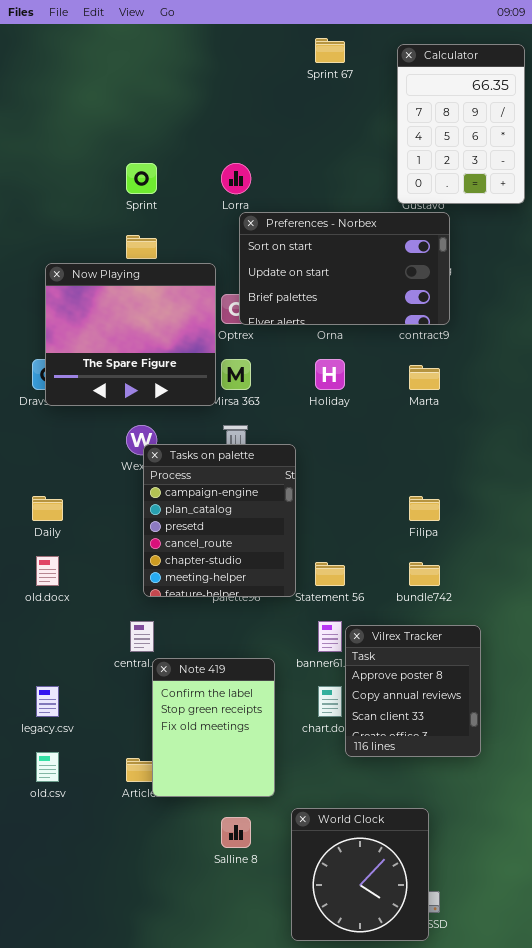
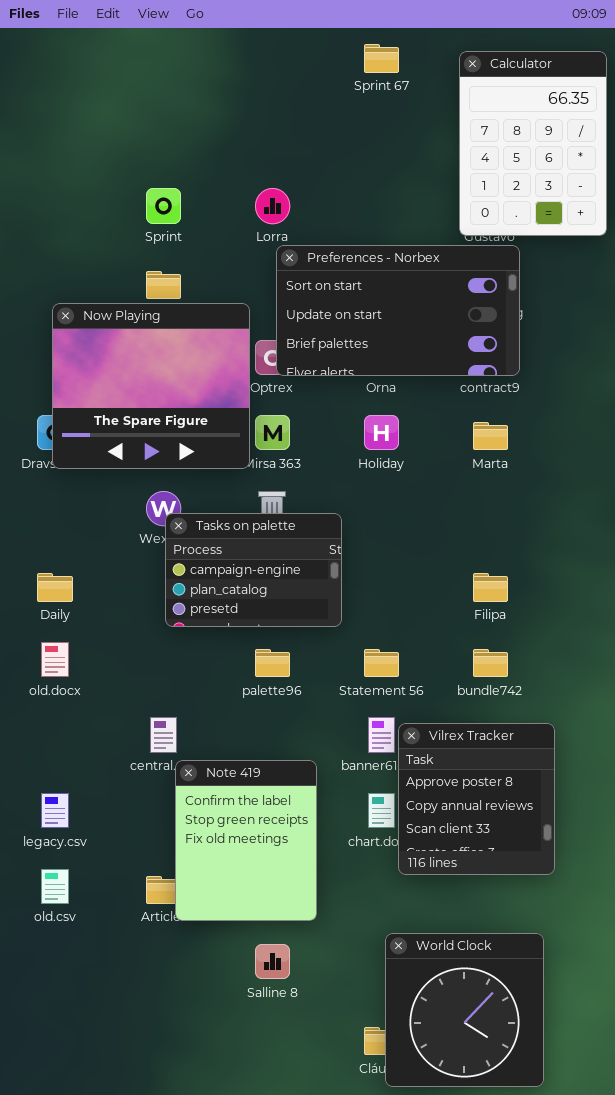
Tasks on palette: [143,444,296,597] -> [165,513,342,627], resized
World Clock: [291,808,429,941] -> [385,933,544,1087], moved

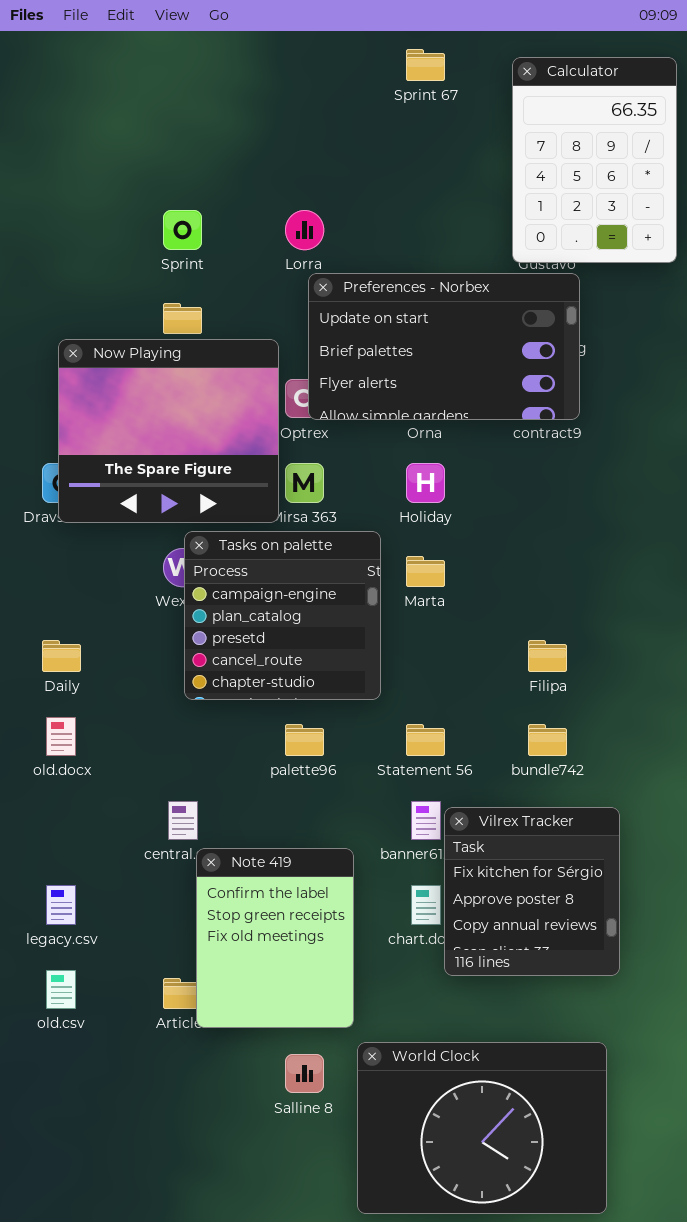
Preferences - Norbex: [276,245,520,376] -> [308,273,580,420], scrolled down 1 row
Marta: [473,422,508,450] -> [406,556,445,587], moved
Tasks on palette: [165,513,342,627] -> [184,531,381,700], resized
Vilrex Tracker: [398,723,555,875] -> [444,807,620,976], scrolled up 1 row
World Clock: [385,933,544,1087] -> [357,1042,607,1214], resized

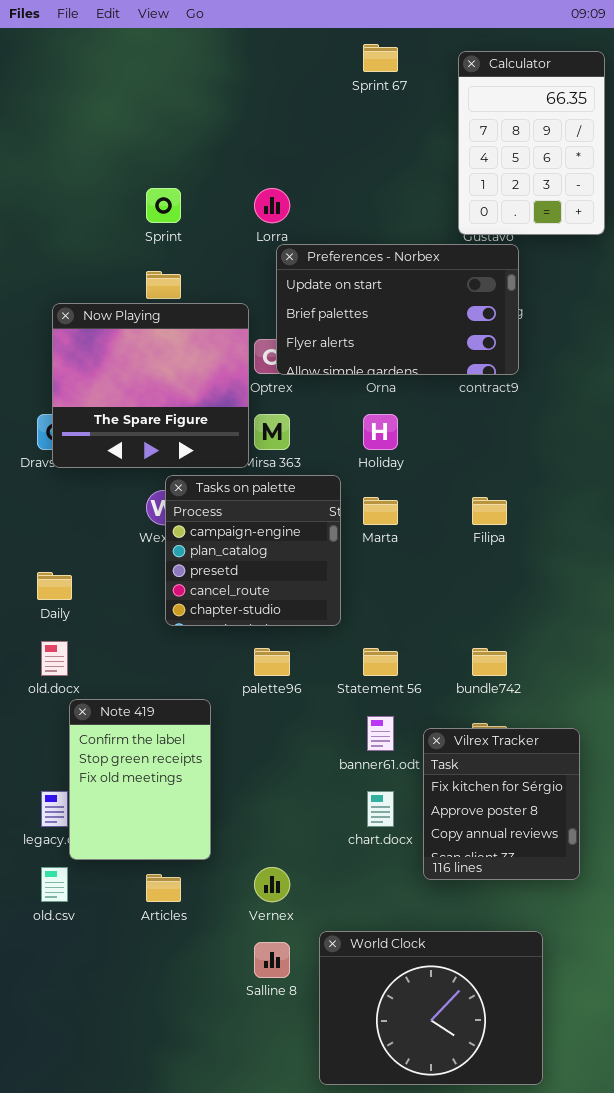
Filipa: [528,640,567,672] -> [472,497,507,525], moved
Vilrex Tracker: [444,807,620,976] -> [423,728,580,880], moved
Note 419: [196,848,354,1028] -> [69,699,211,860], moved

